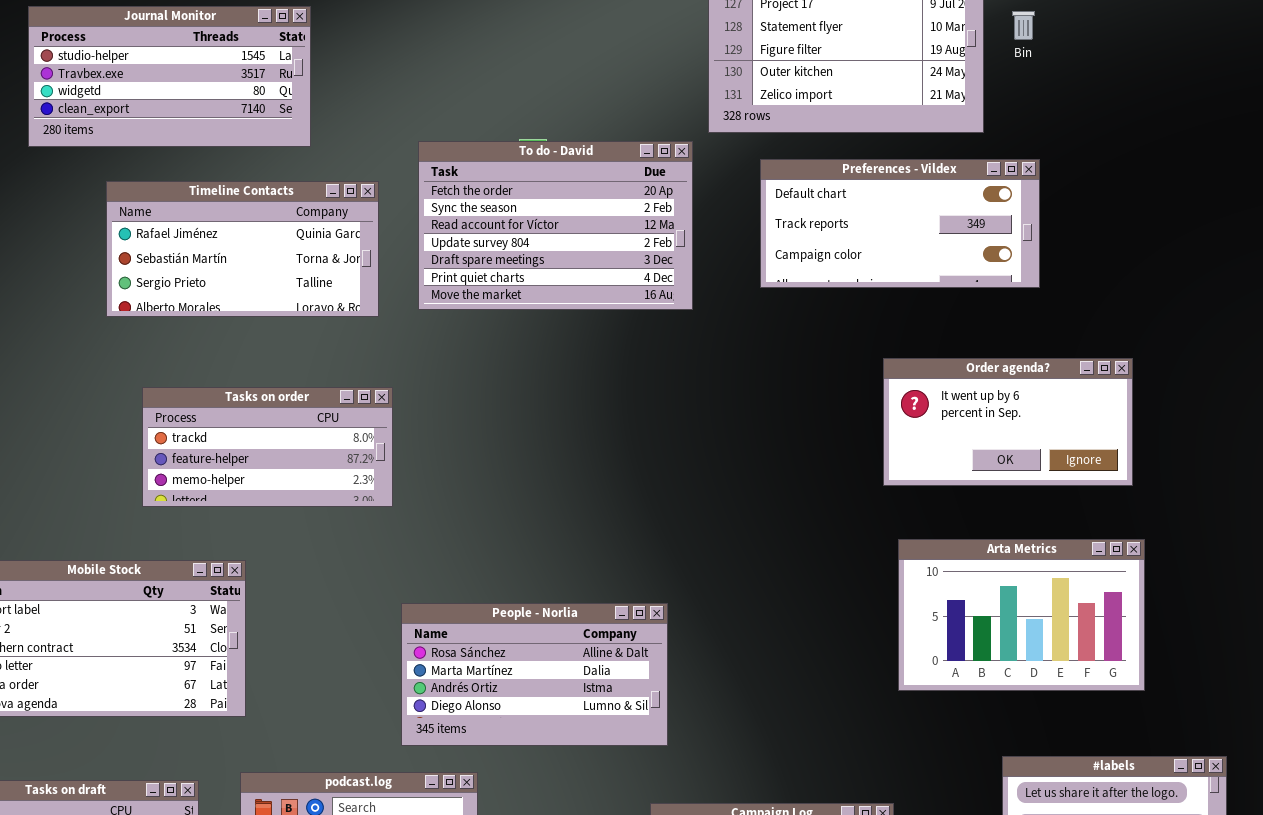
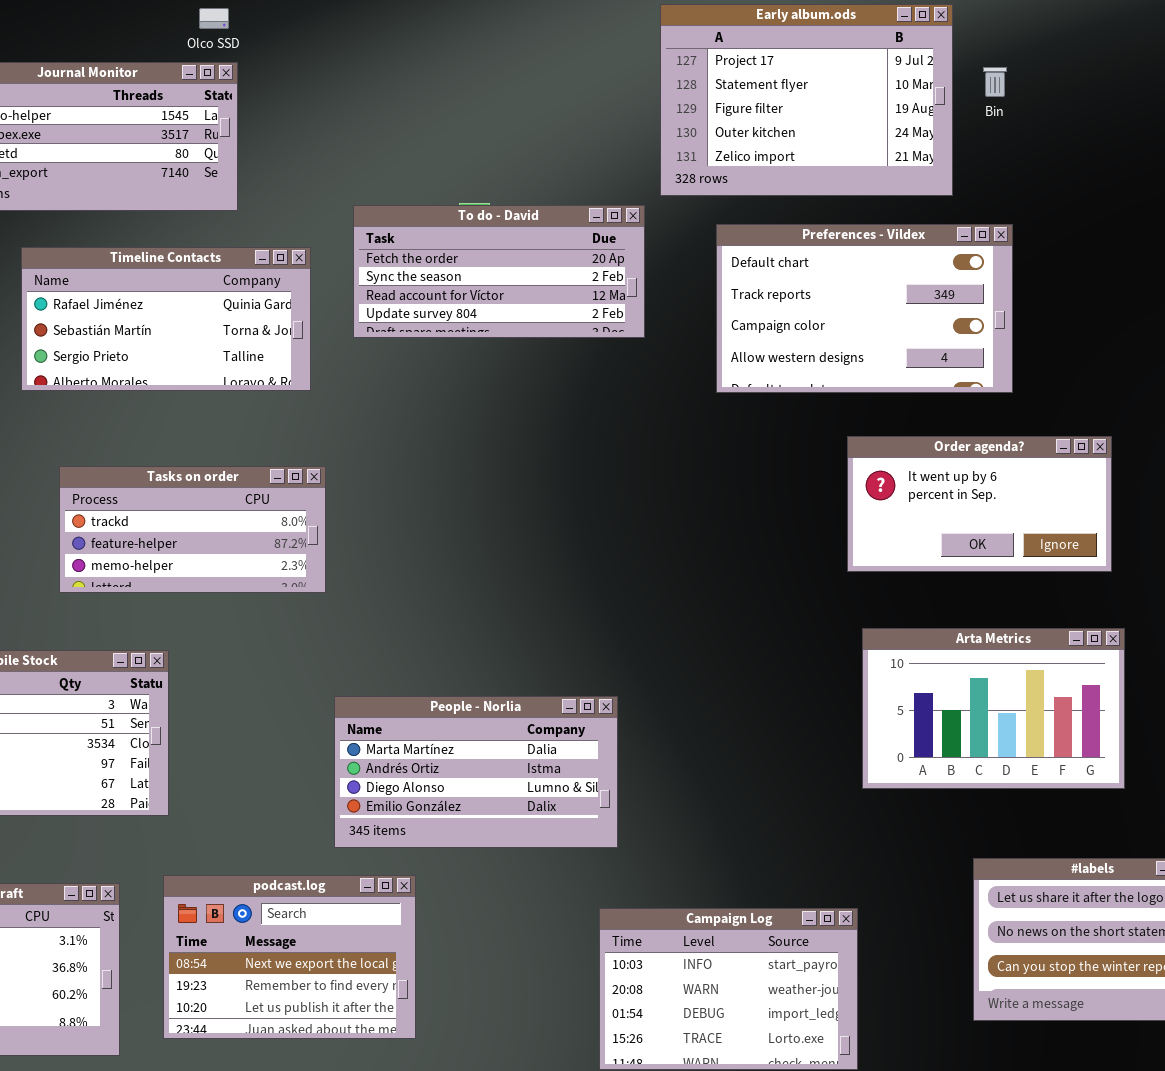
To do - David: [418,141,693,310] -> [353,205,645,338], resized
Preferences - Vildex: [760,159,1040,288] -> [716,224,1013,393], resized
People - Norlia: [401,603,668,746] -> [334,696,618,848], scrolled down 1 row

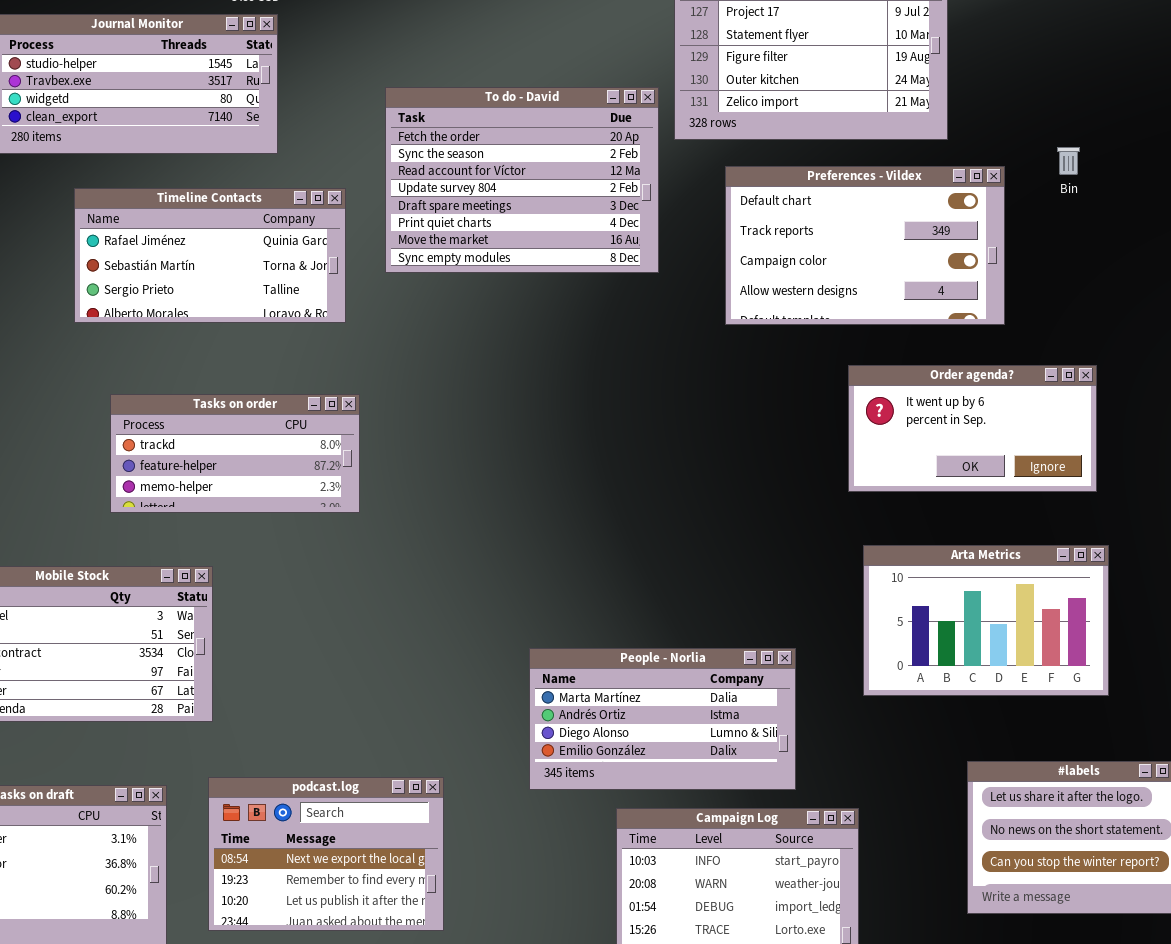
Bin: [983,67,1007,97] -> [1057,147,1080,175], moved
To do - David: [353,205,645,338] -> [385,87,659,273], resized
People - Norlia: [334,696,618,848] -> [529,648,796,790], moved

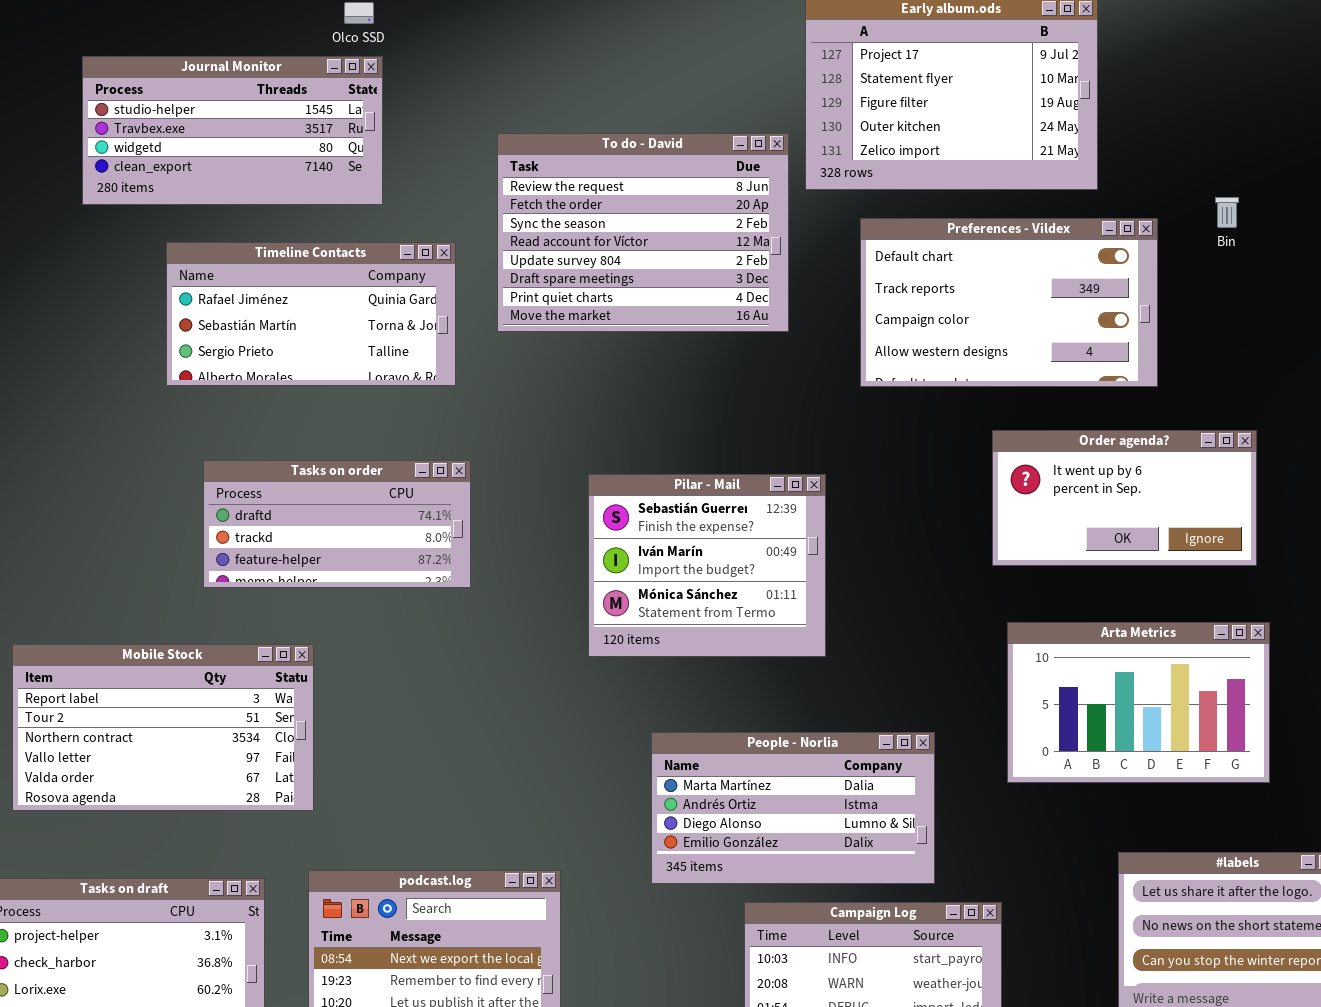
To do - David: [385,87,659,273] -> [497,133,789,332], scrolled up 1 row
Tasks on order: [110,394,360,513] -> [203,460,471,588], scrolled up 1 row
Pilar - Mail: none -> [588,474,826,657], opened

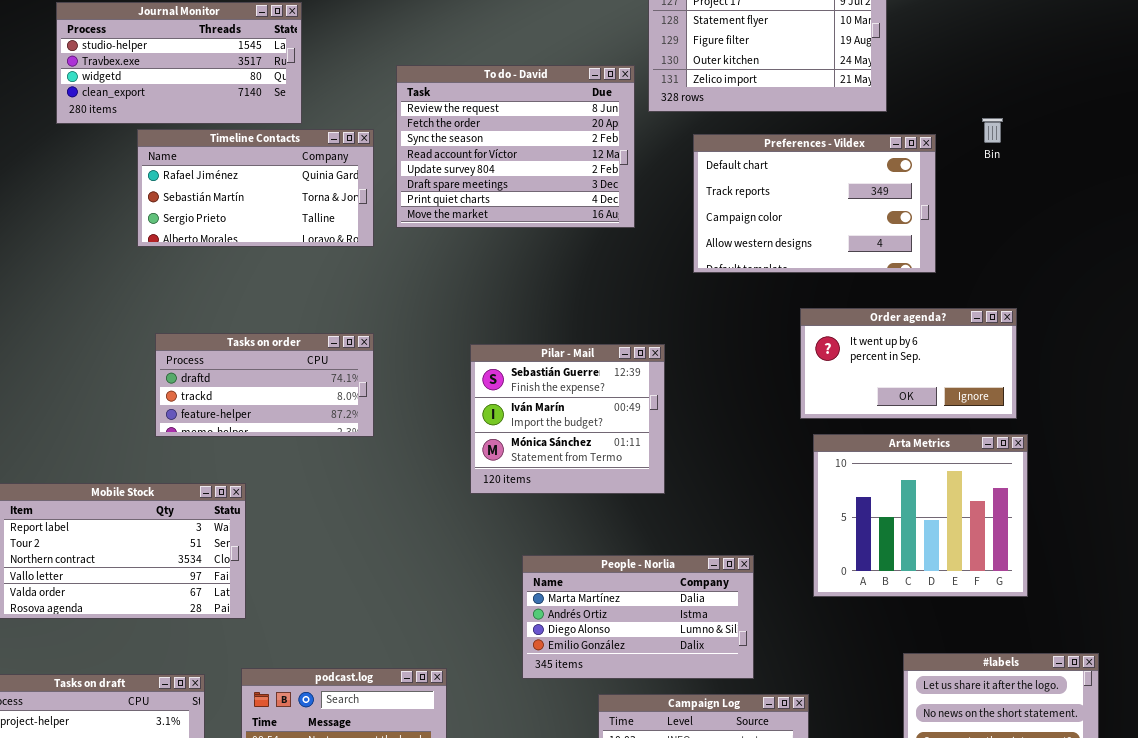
Timeline Contacts: [166,242,456,386] -> [137,129,374,247], moved
Arta Metrics: [1007,622,1270,783] -> [813,434,1028,597], resized

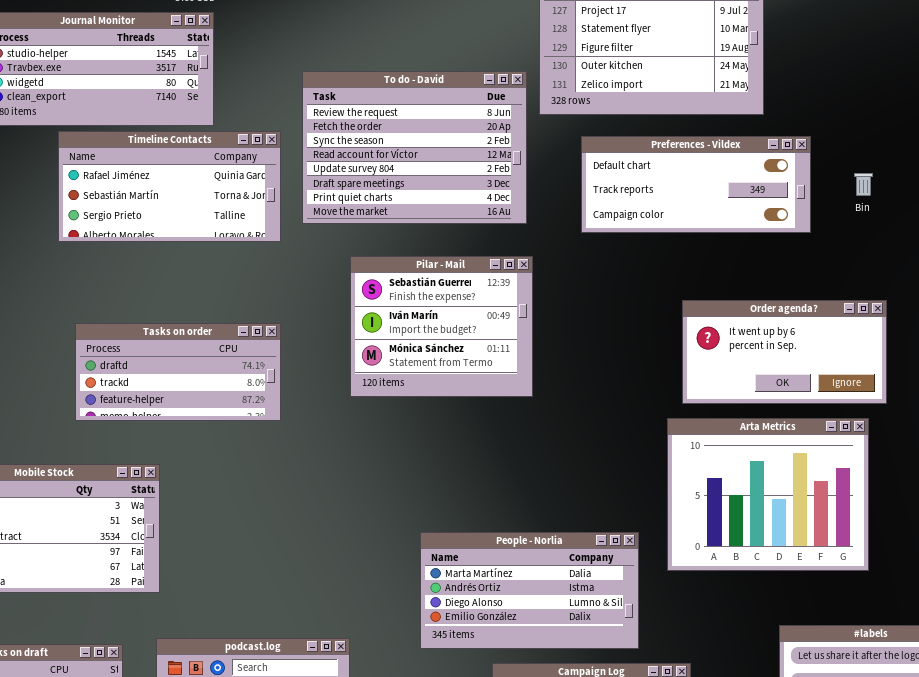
Bin: [982,118,1003,143] -> [854,173,873,196], moved
Preferences - Vildex: [693,134,936,273] -> [581,136,811,233], resized
Pilar - Mail: [470,344,665,494] -> [350,256,533,397], moved
Arta Metrics: [813,434,1028,597] -> [667,418,869,571], moved

